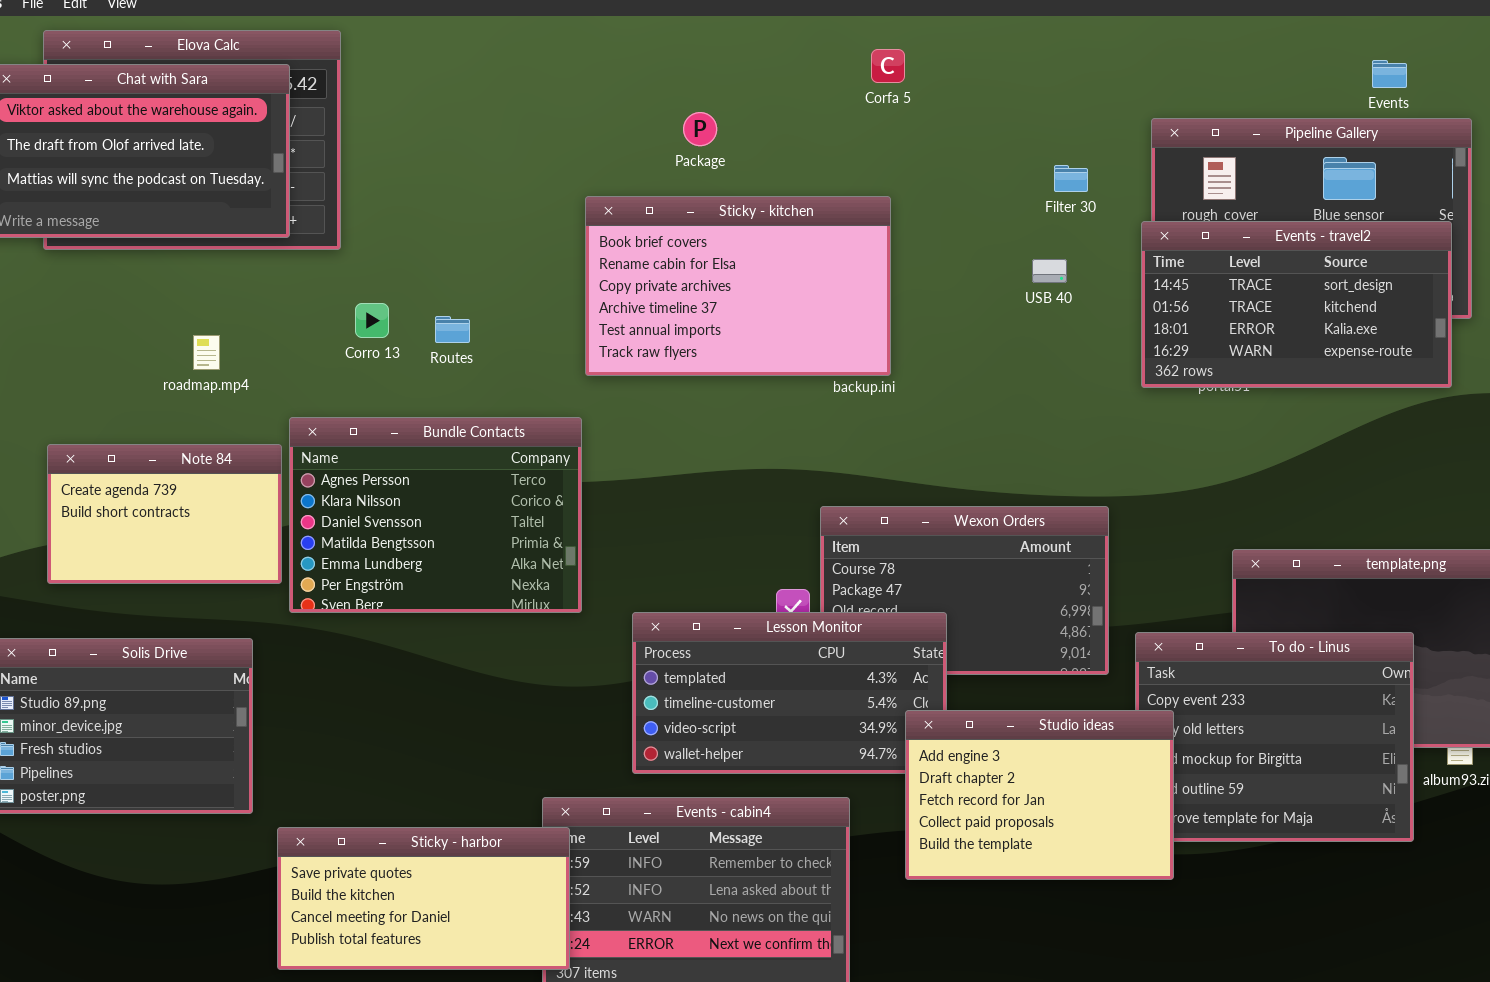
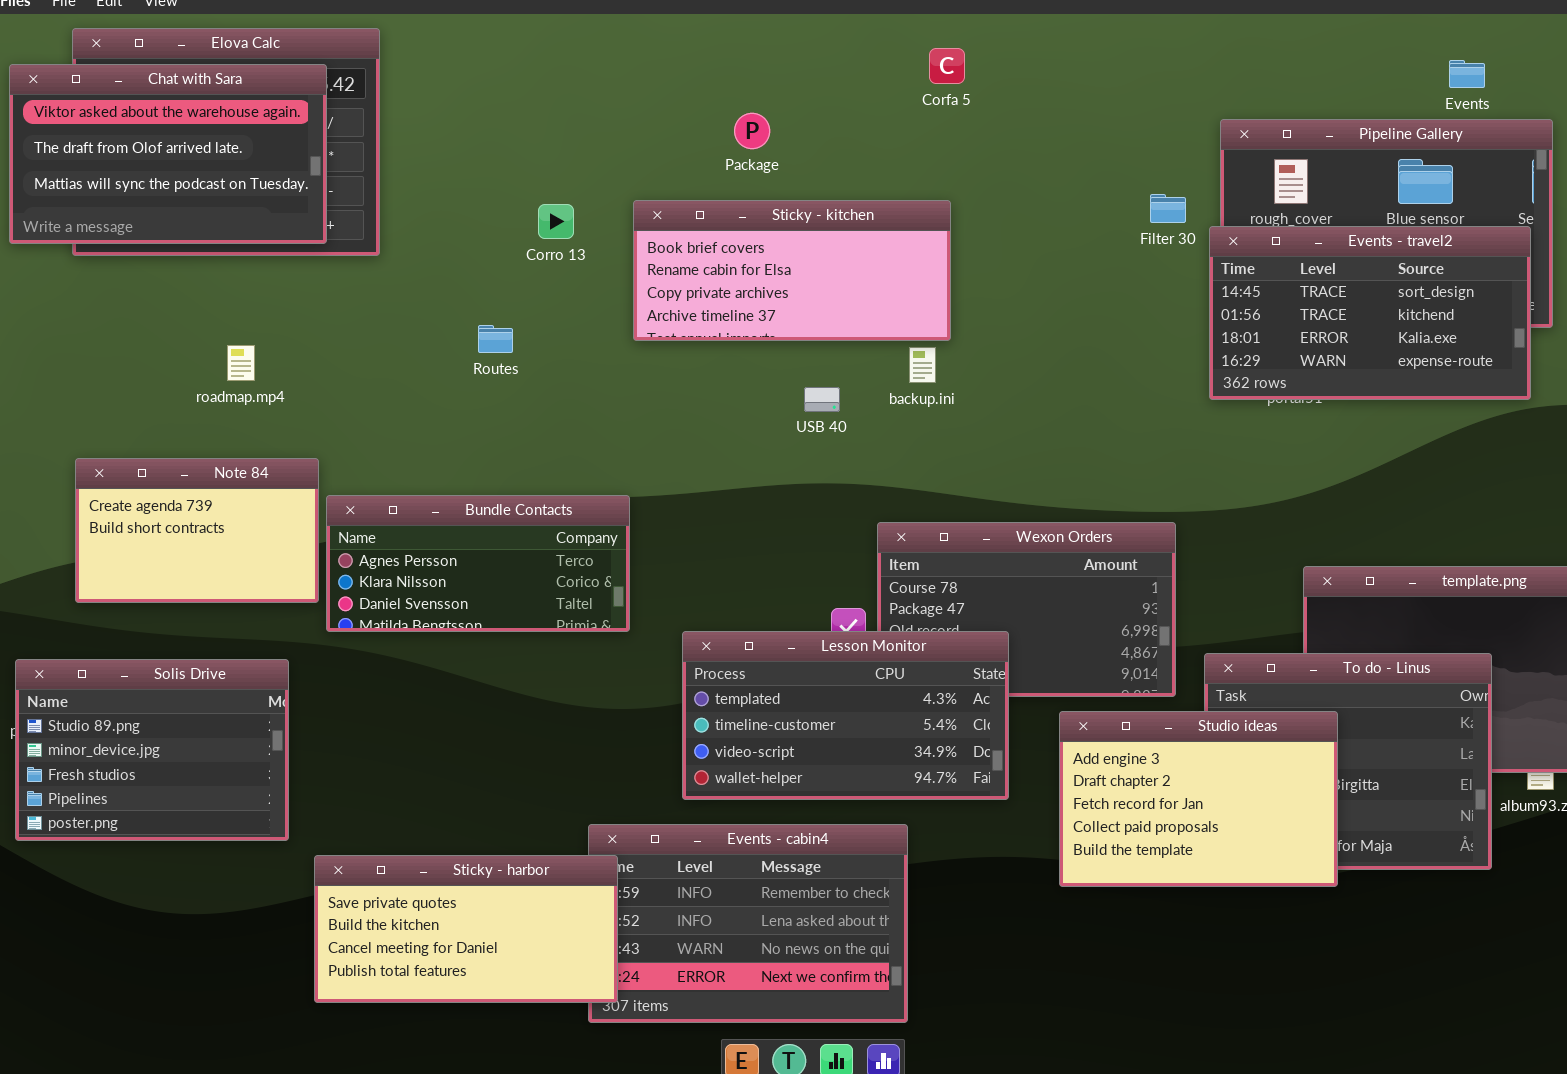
Filter 30: [1054,165,1088,192] -> [1150,194,1186,223], moved
Sticky - kitchen: [585,196,891,376] -> [633,200,951,341], resized
USB 40: [1032,259,1067,283] -> [804,387,840,412], moved
Corro 13: [355,303,389,338] -> [538,204,574,239], moved
Bundle Contacts: [289,417,582,613] -> [326,495,630,632], resized
Studio ideas: [905,710,1174,880] -> [1059,711,1338,887], moved

